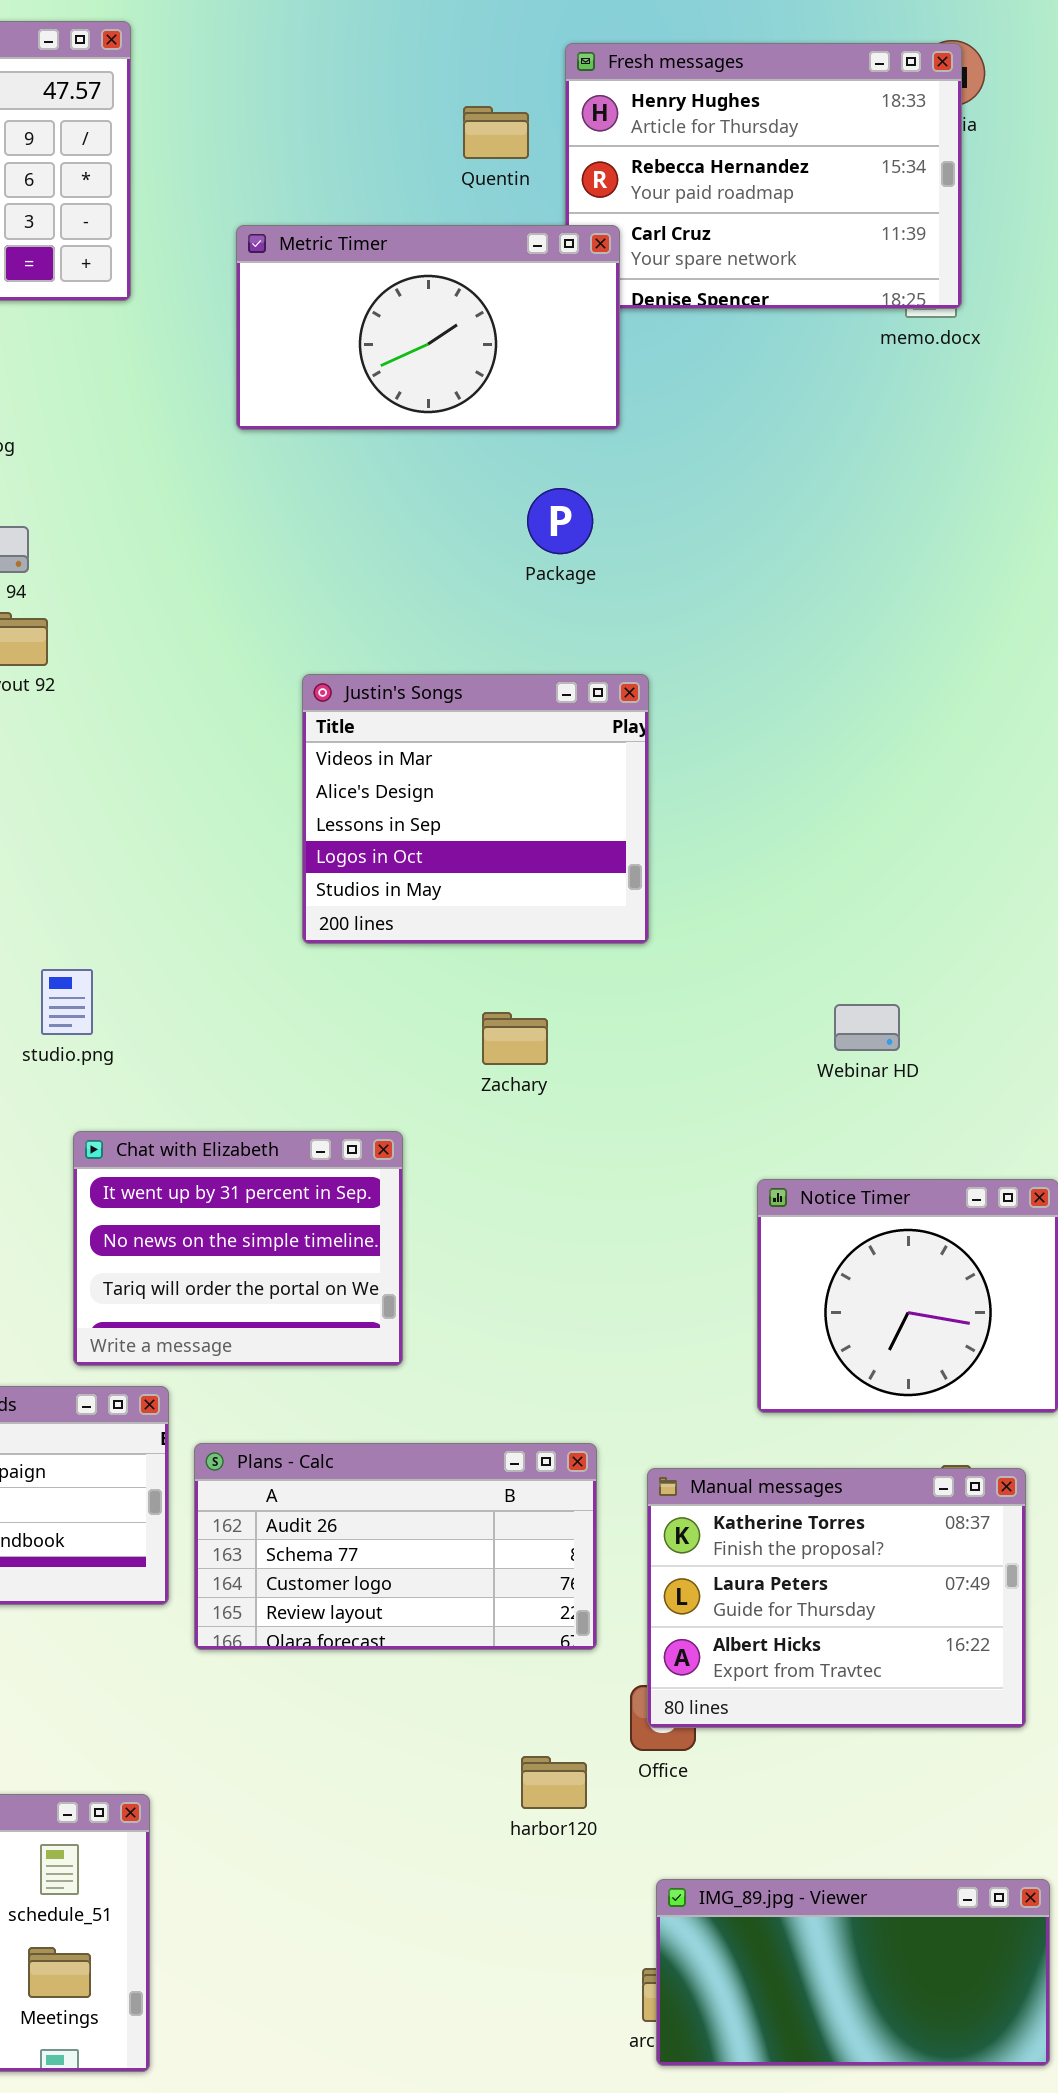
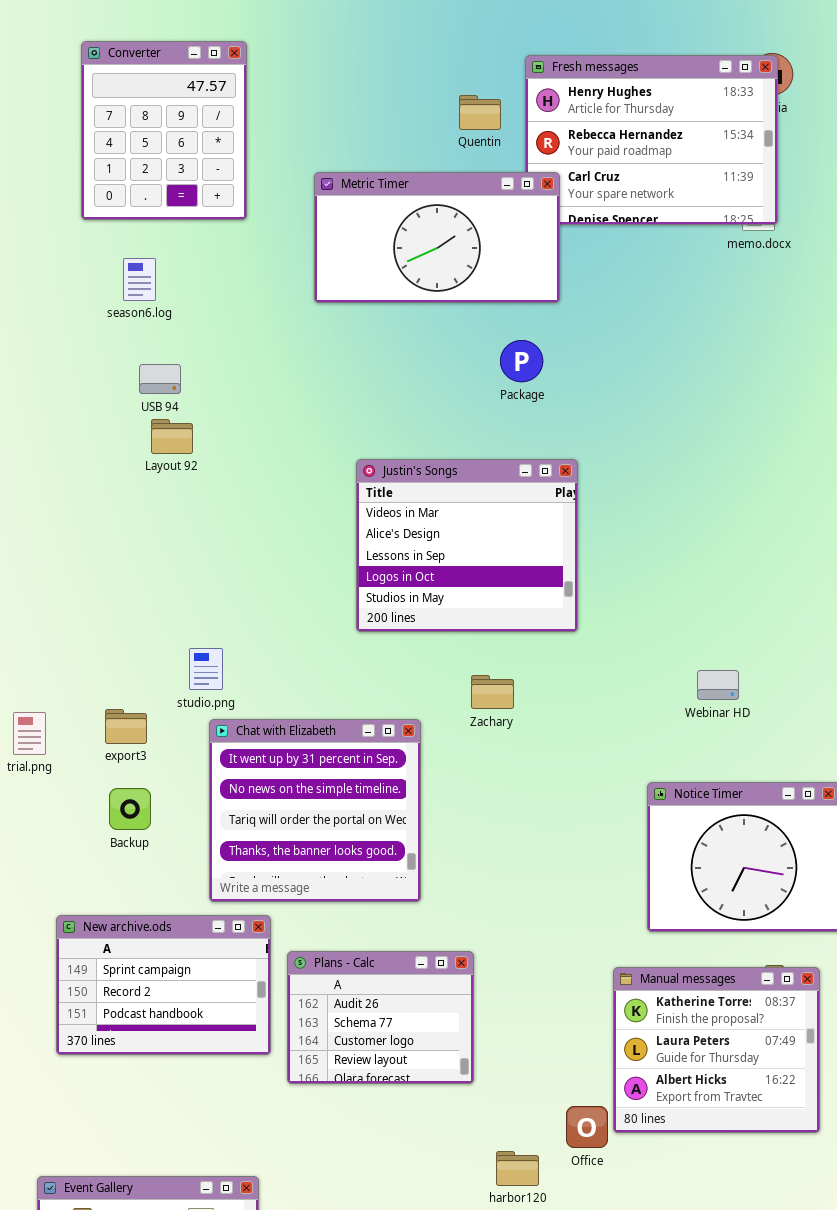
Chat with Elizabeth: [73,1131,403,1366] -> [209,719,421,902], resized
Plans - Calc: [194,1443,597,1650] -> [287,951,474,1084], resized
Manual messages: [647,1468,1026,1728] -> [613,967,820,1133], resized

